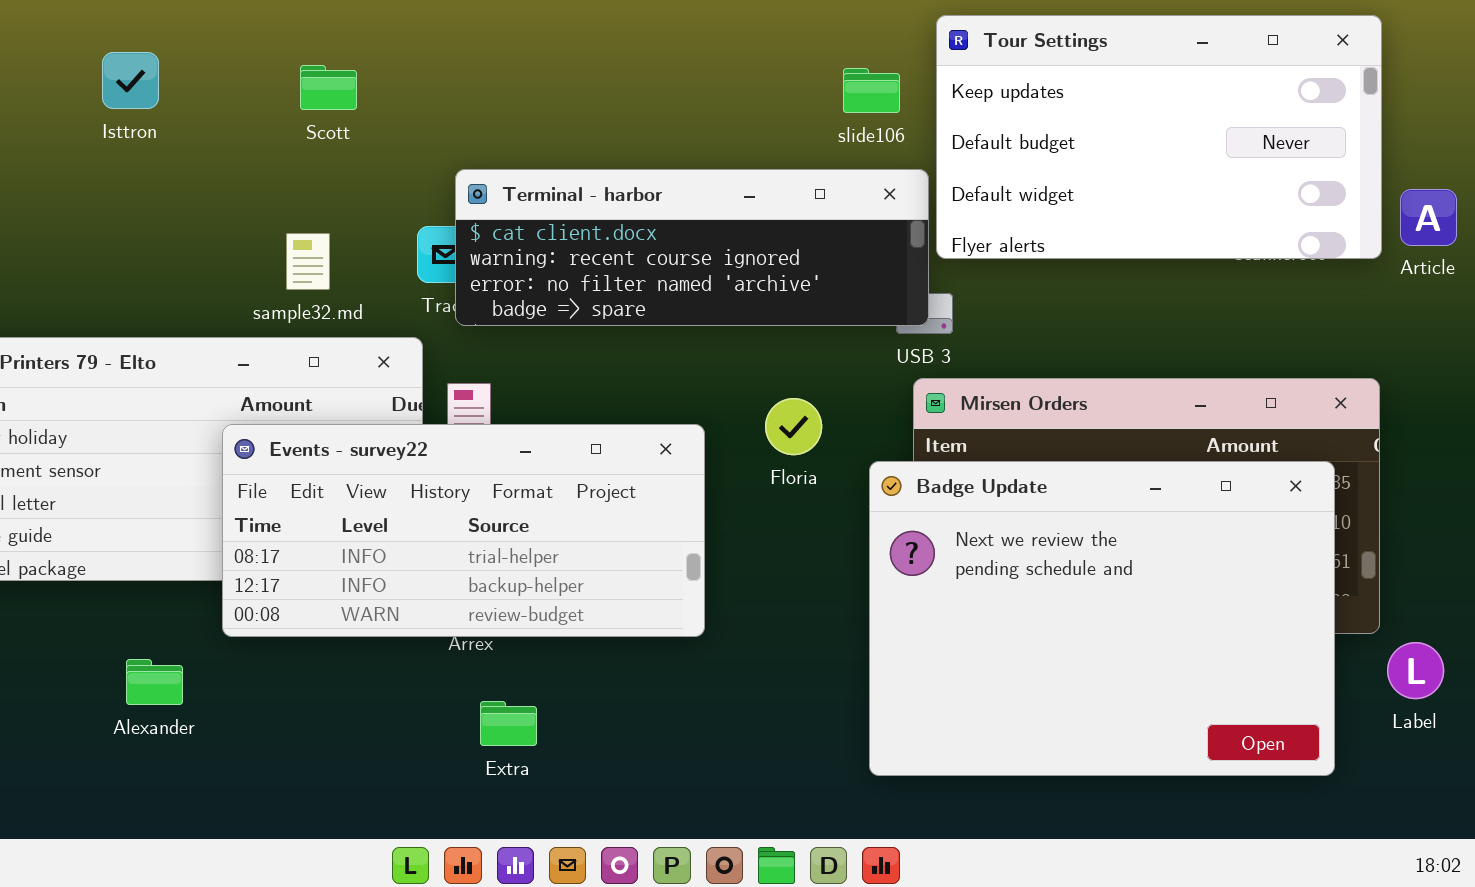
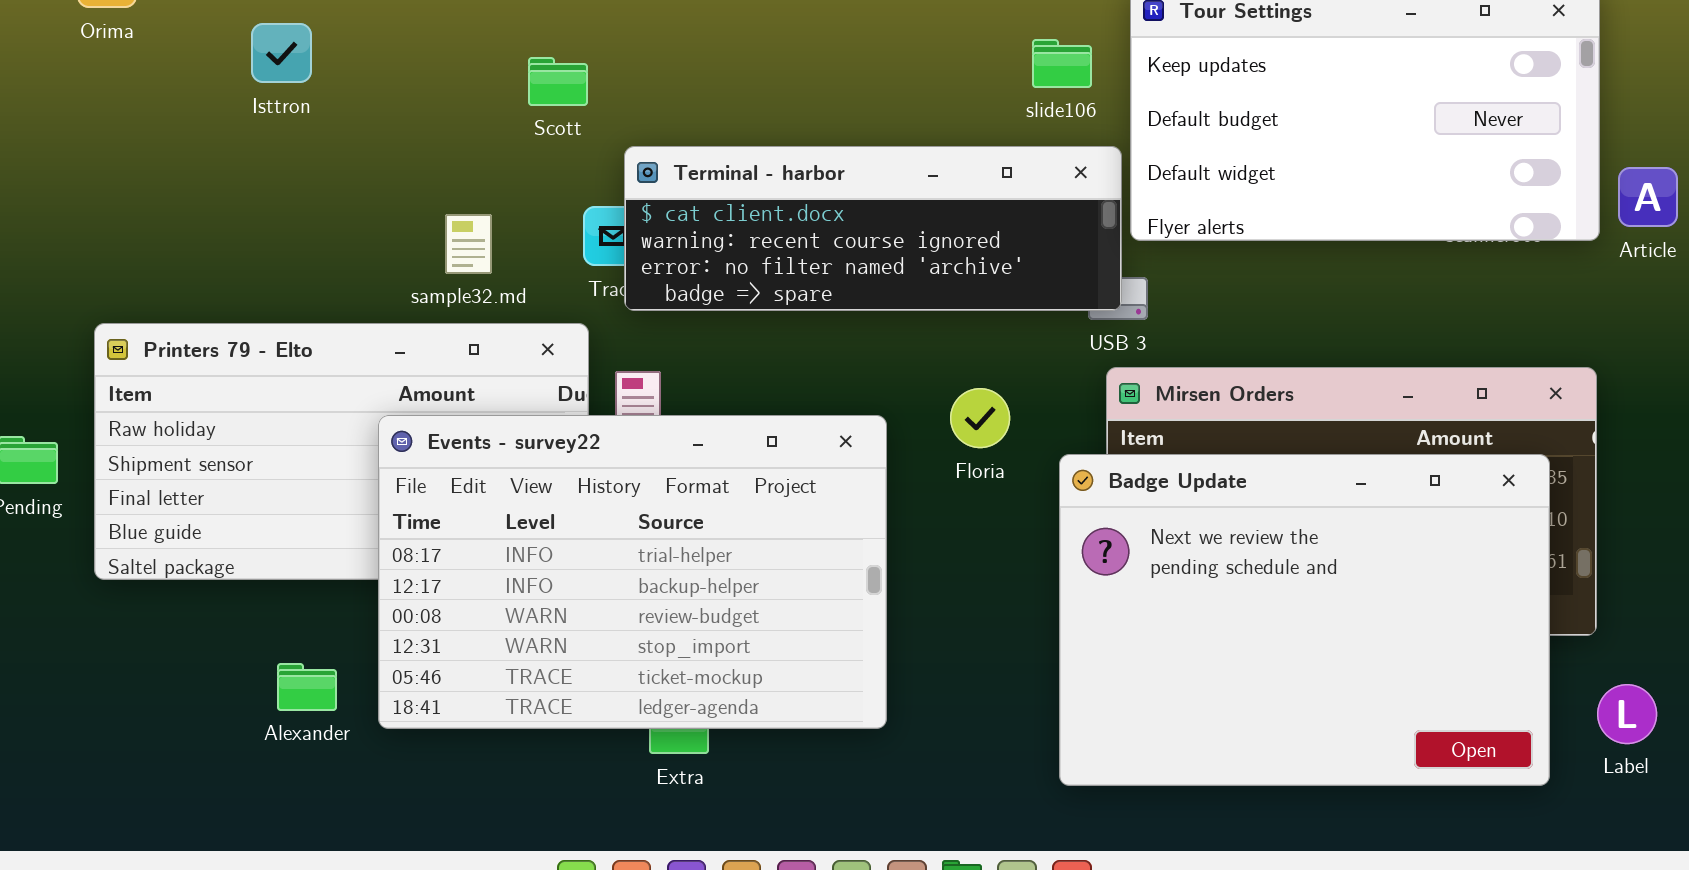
Scott: [300,65,357,110] -> [528,57,588,106], moved
Events - survey22: [222,424,705,637] -> [378,415,887,729], resized
Label: [1387,642,1444,699] -> [1597,684,1657,744], moved

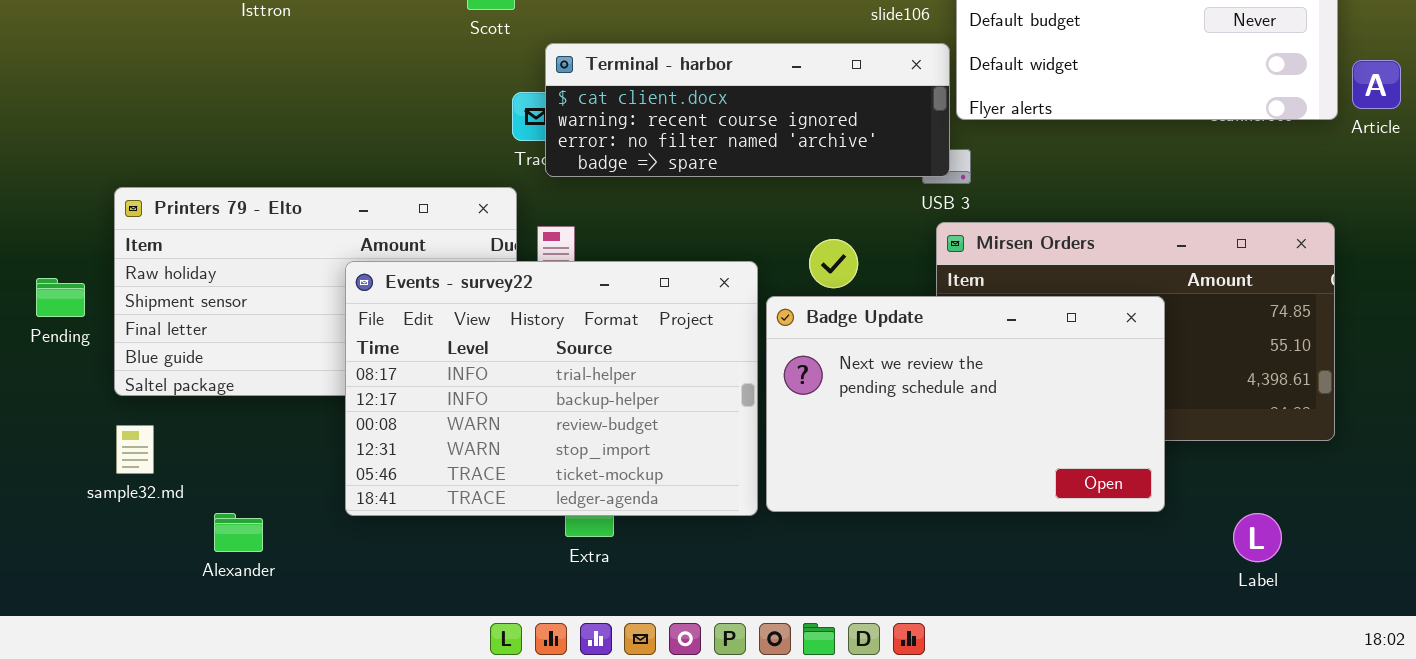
sample32.md: [445,214,492,274] -> [116,425,154,474], moved
Badge Update: [1059,454,1550,786] -> [766,296,1165,512], moved, resized
Alexander: [277,663,337,711] -> [214,513,263,552], moved
Label: [1597,684,1657,744] -> [1233,513,1282,562], moved

